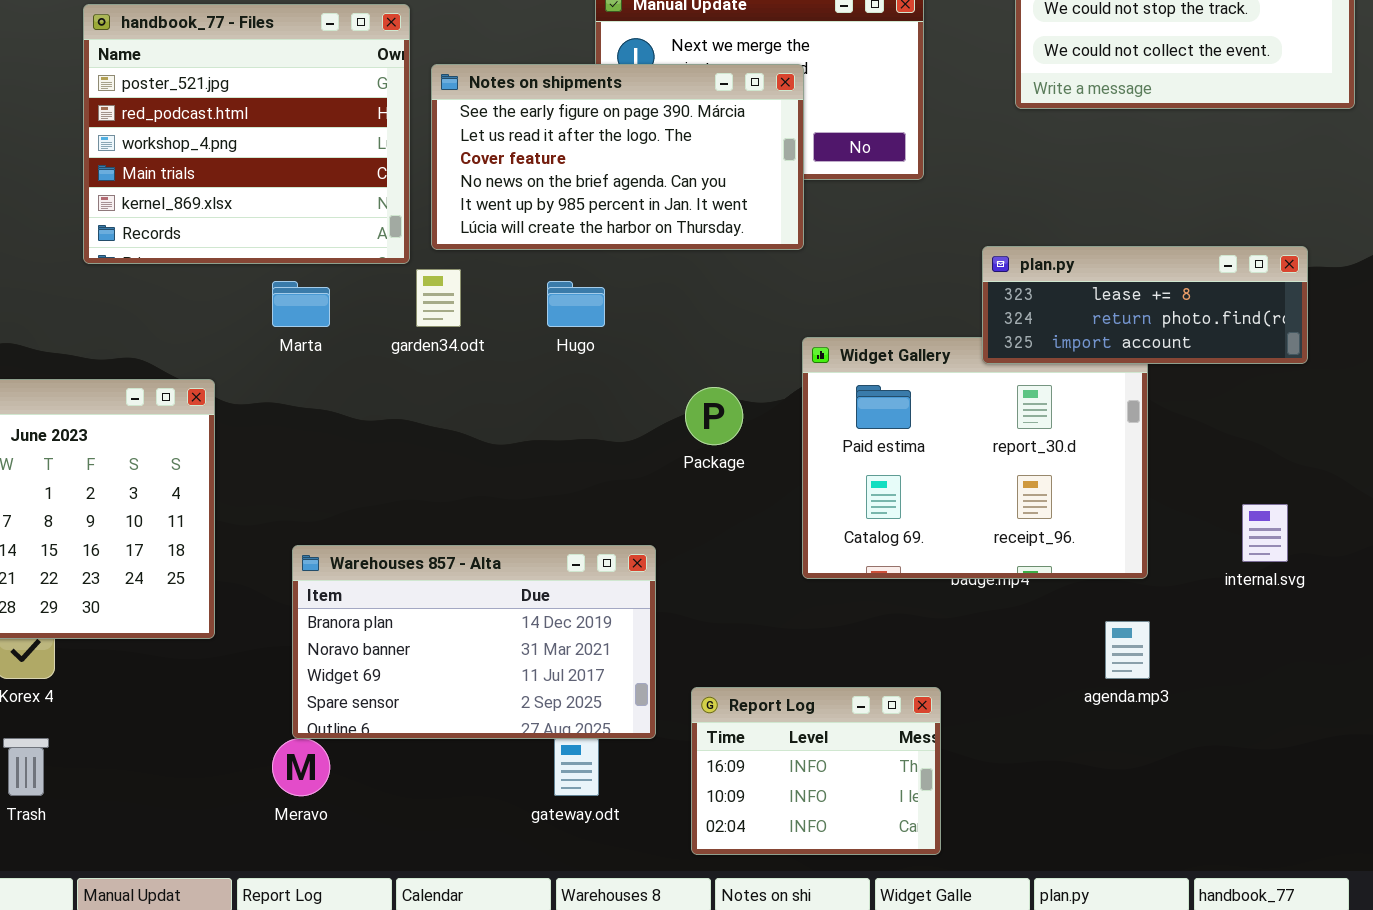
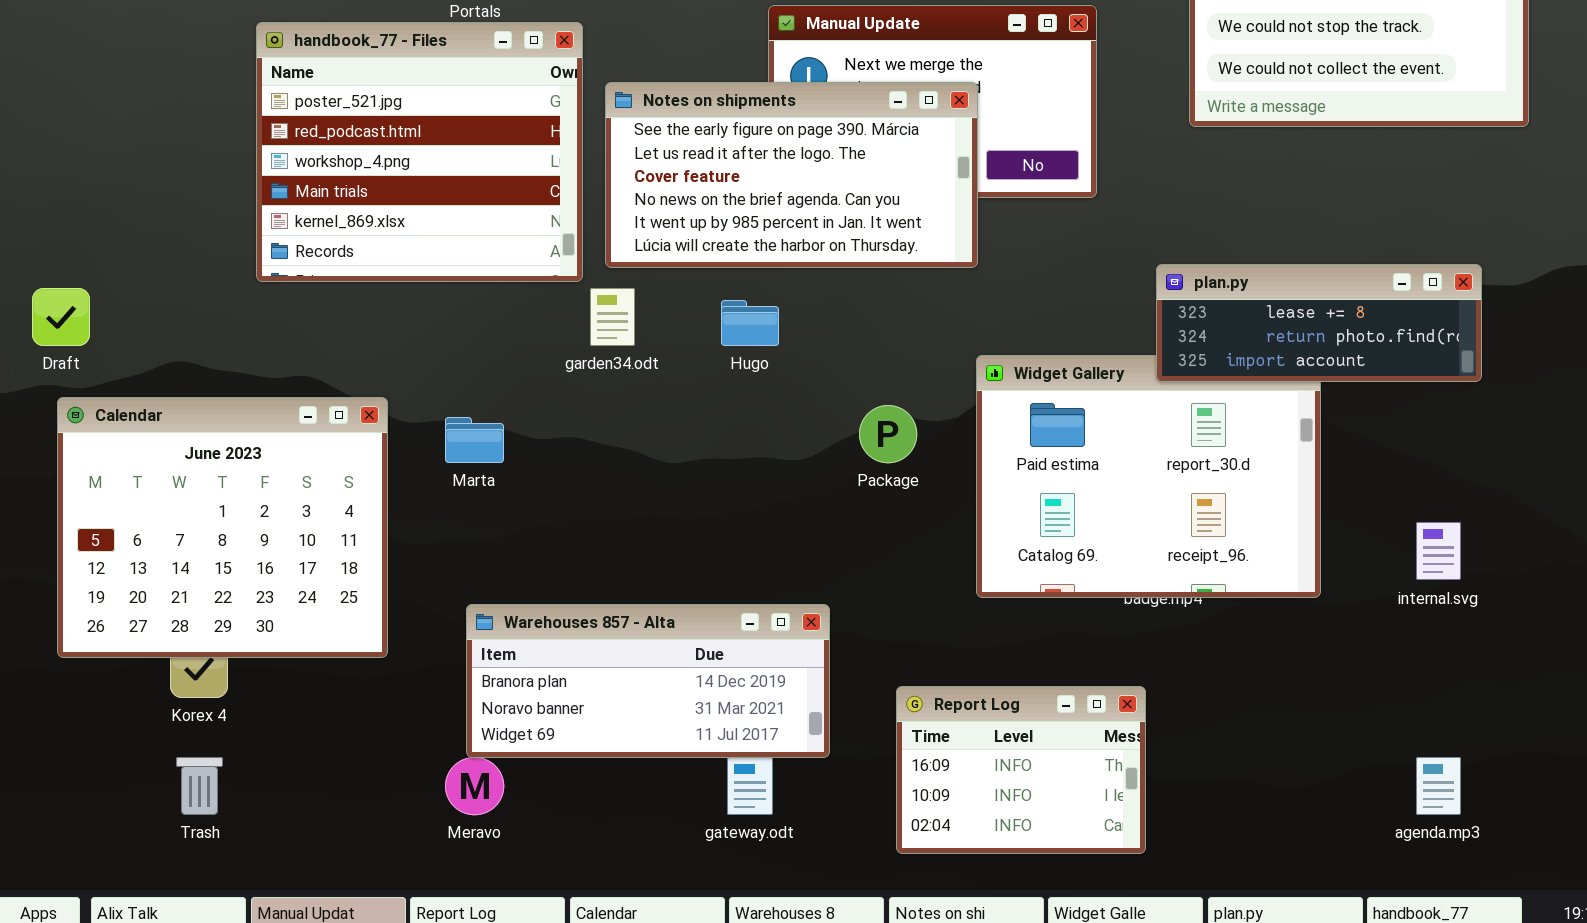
Marta: [272,281,330,327] -> [445,417,504,463], moved
Warehouses 857 - Alta: [292,545,656,739] -> [466,604,830,758], resized
agenda.mp3: [1105,621,1150,679] -> [1416,757,1461,815], moved
Report Log: [691,687,941,855] -> [896,686,1146,854], moved

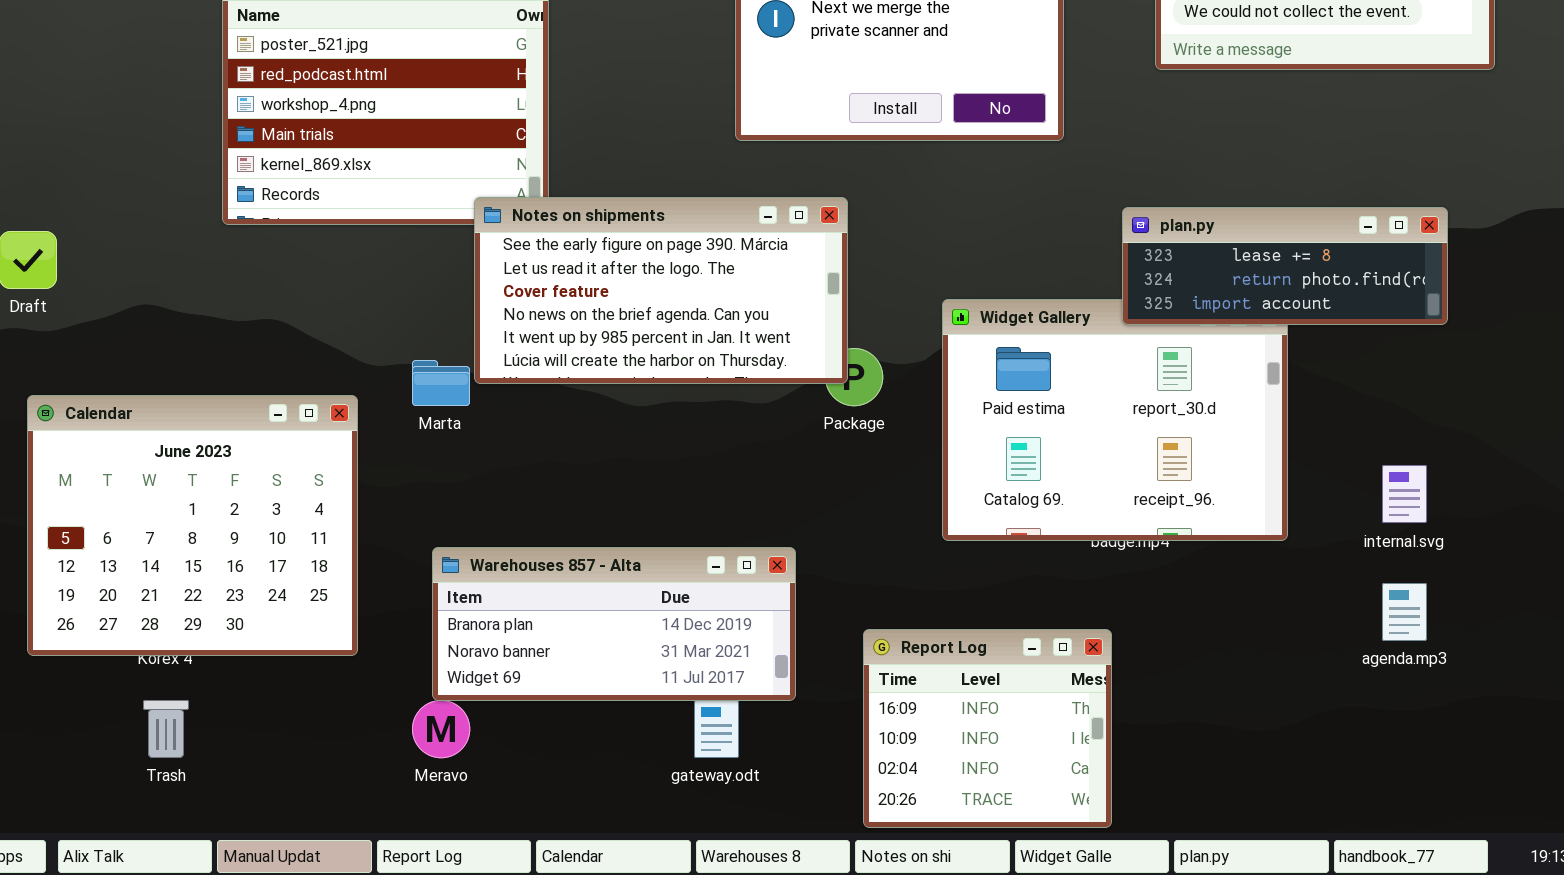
Notes on shipments: [605,82,978,268] -> [474,197,848,384], moved
Calendar: [57,397,388,658] -> [27,395,358,656], moved
Report Log: [896,686,1146,854] -> [863,629,1112,828], resized
agenda.mp3: [1416,757,1461,815] -> [1382,583,1427,641], moved

